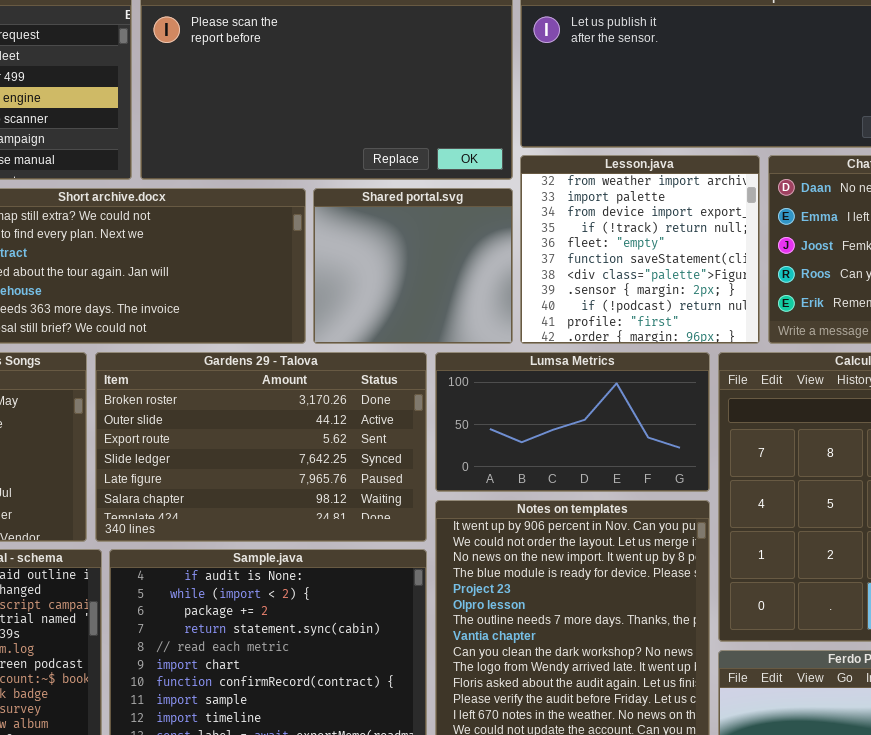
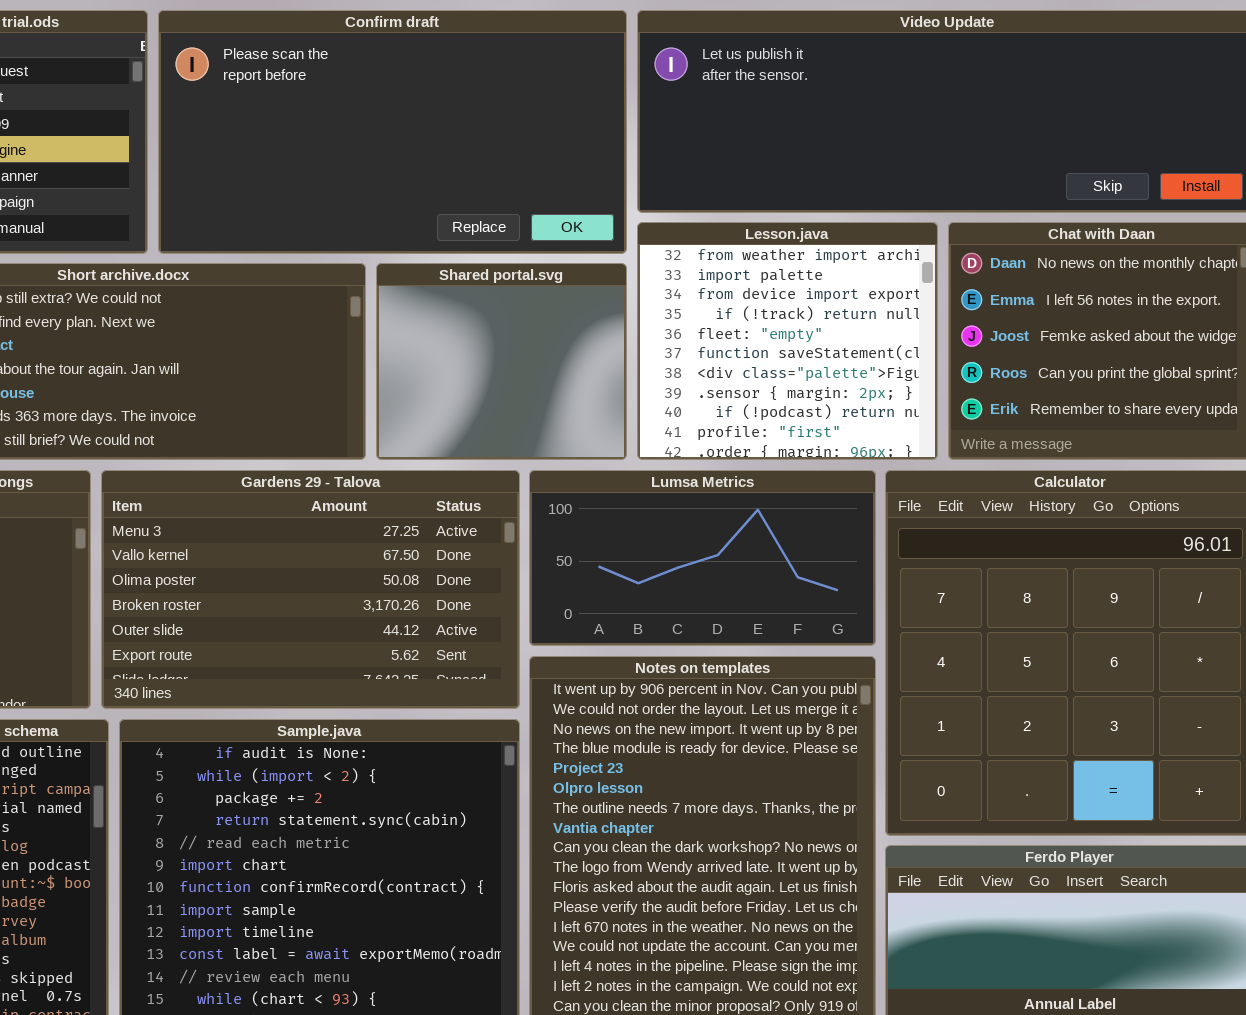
Gardens 29 - Talova: [95,352,427,542] -> [101,470,520,709], scrolled up 3 rows

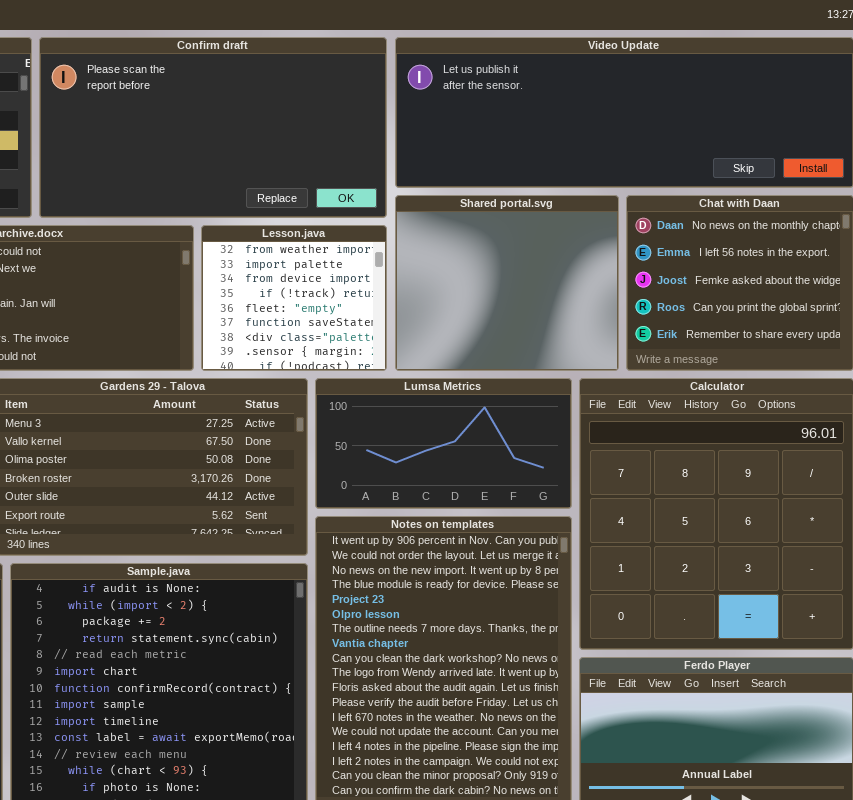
Lesson.java: [637,222,938,460] -> [201,225,387,371], moved, resized
Shared portal.svg: [376,263,627,460] -> [395,195,619,371], moved, resized

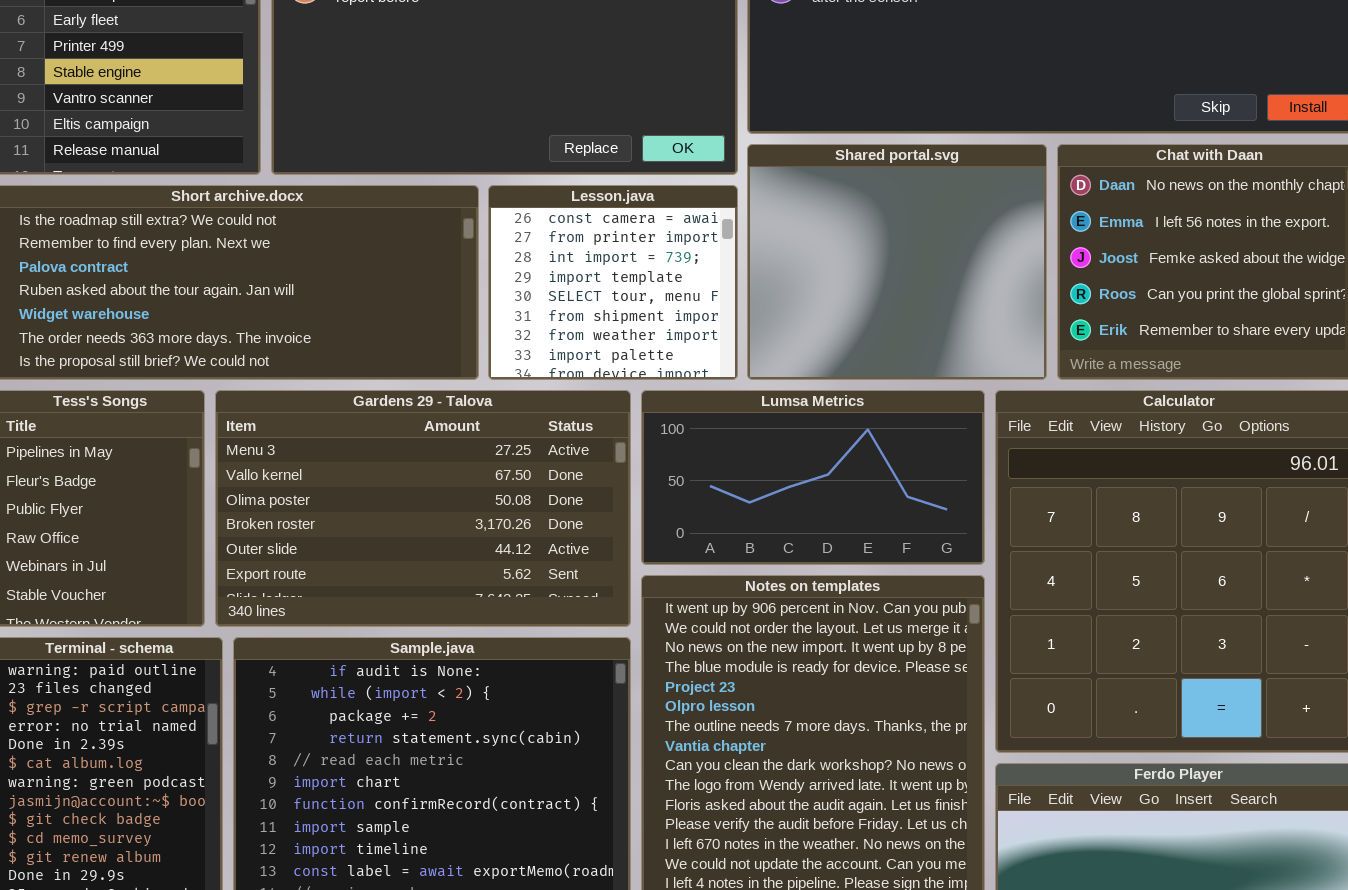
Lesson.java: [201,225,387,371] -> [488,185,738,380], scrolled up 6 rows

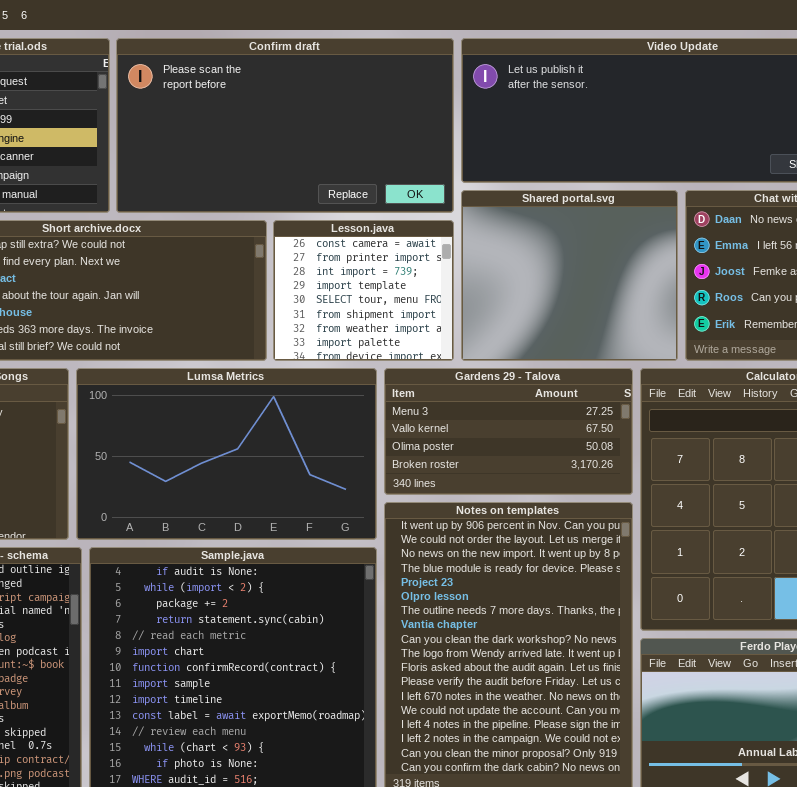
Gardens 29 - Talova: [215,390,631,627] -> [384,368,633,495], moved, resized
Lumsa Metrics: [641,390,985,565] -> [76,368,377,540], moved, resized

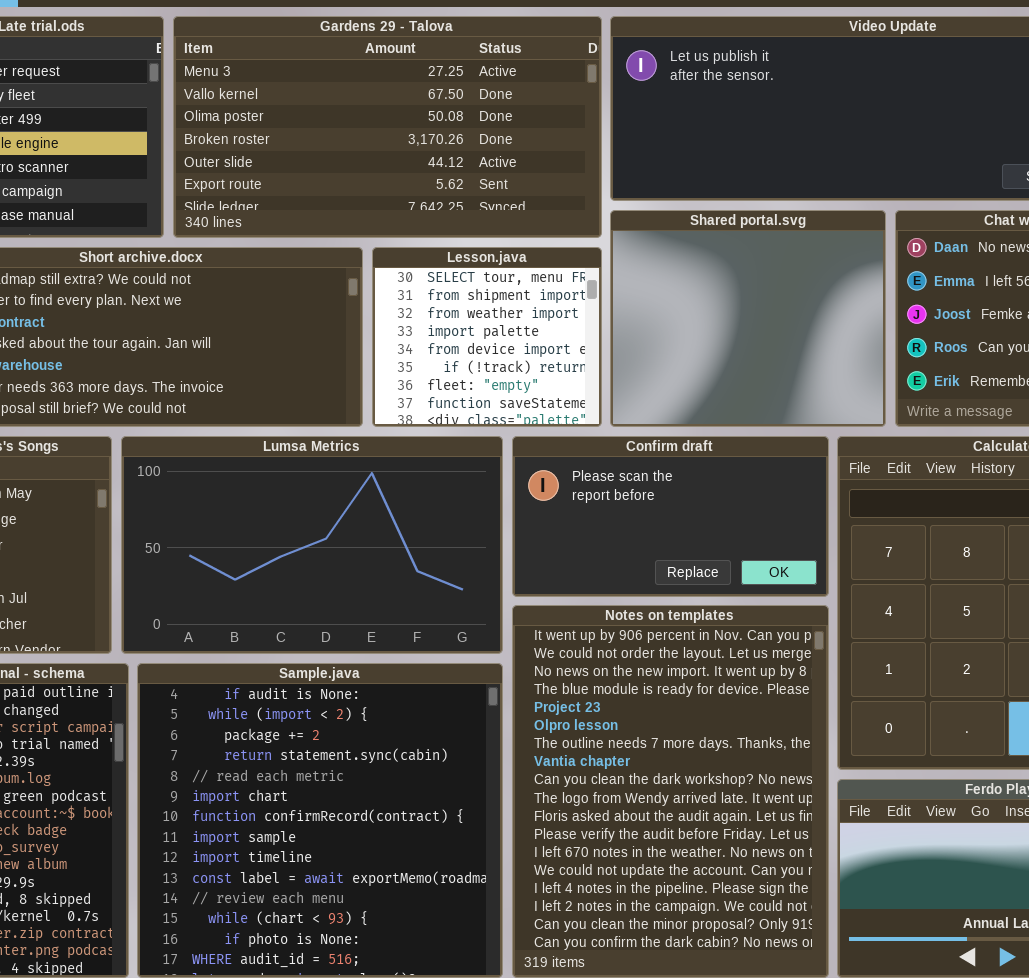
Confirm draft: [116,38,454,213] -> [512,436,829,597], moved, resized
Lesson.java: [273,220,454,361] -> [372,247,602,427], scrolled down 4 rows
Gardens 29 - Talova: [384,368,633,495] -> [173,16,602,238], moved, resized

